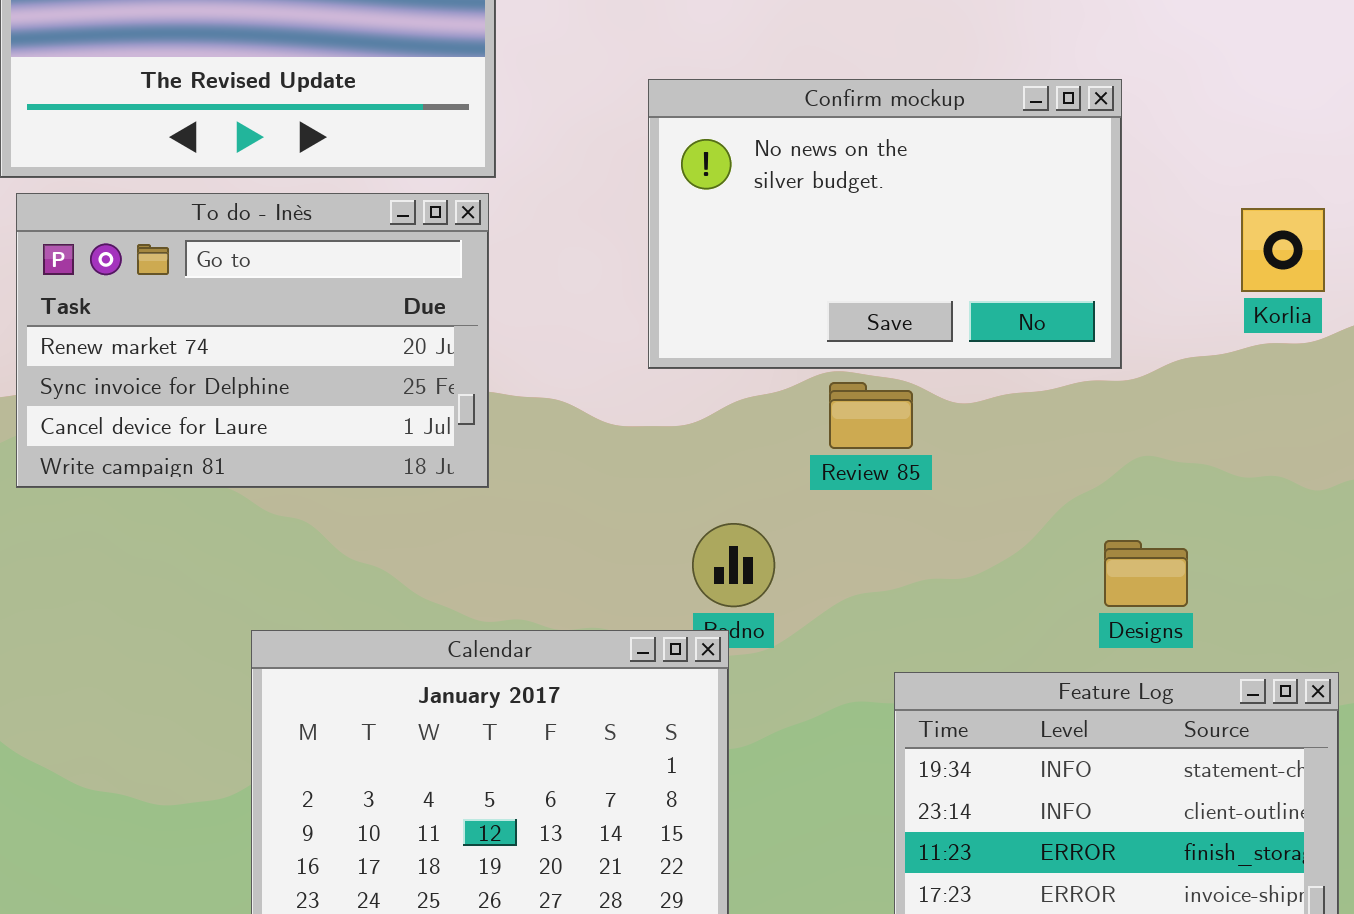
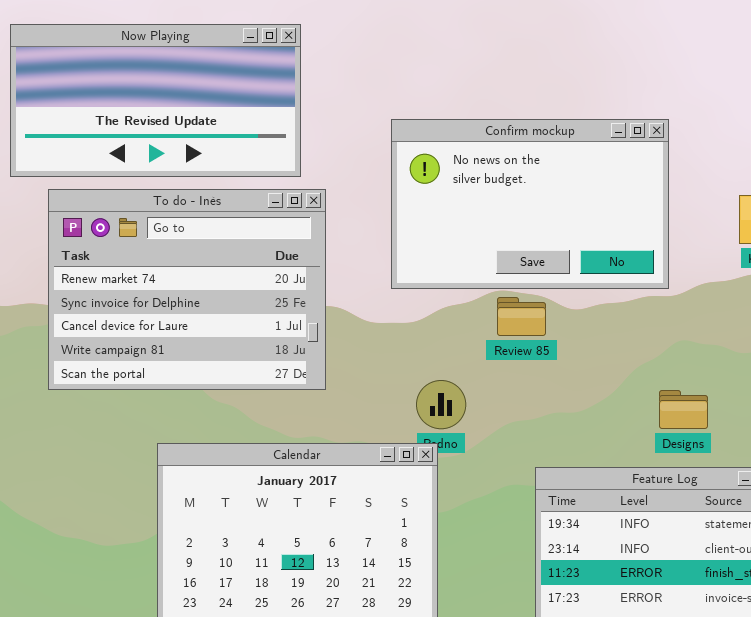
To do - Inès: [16,193,489,488] -> [48,189,326,390], moved, resized

